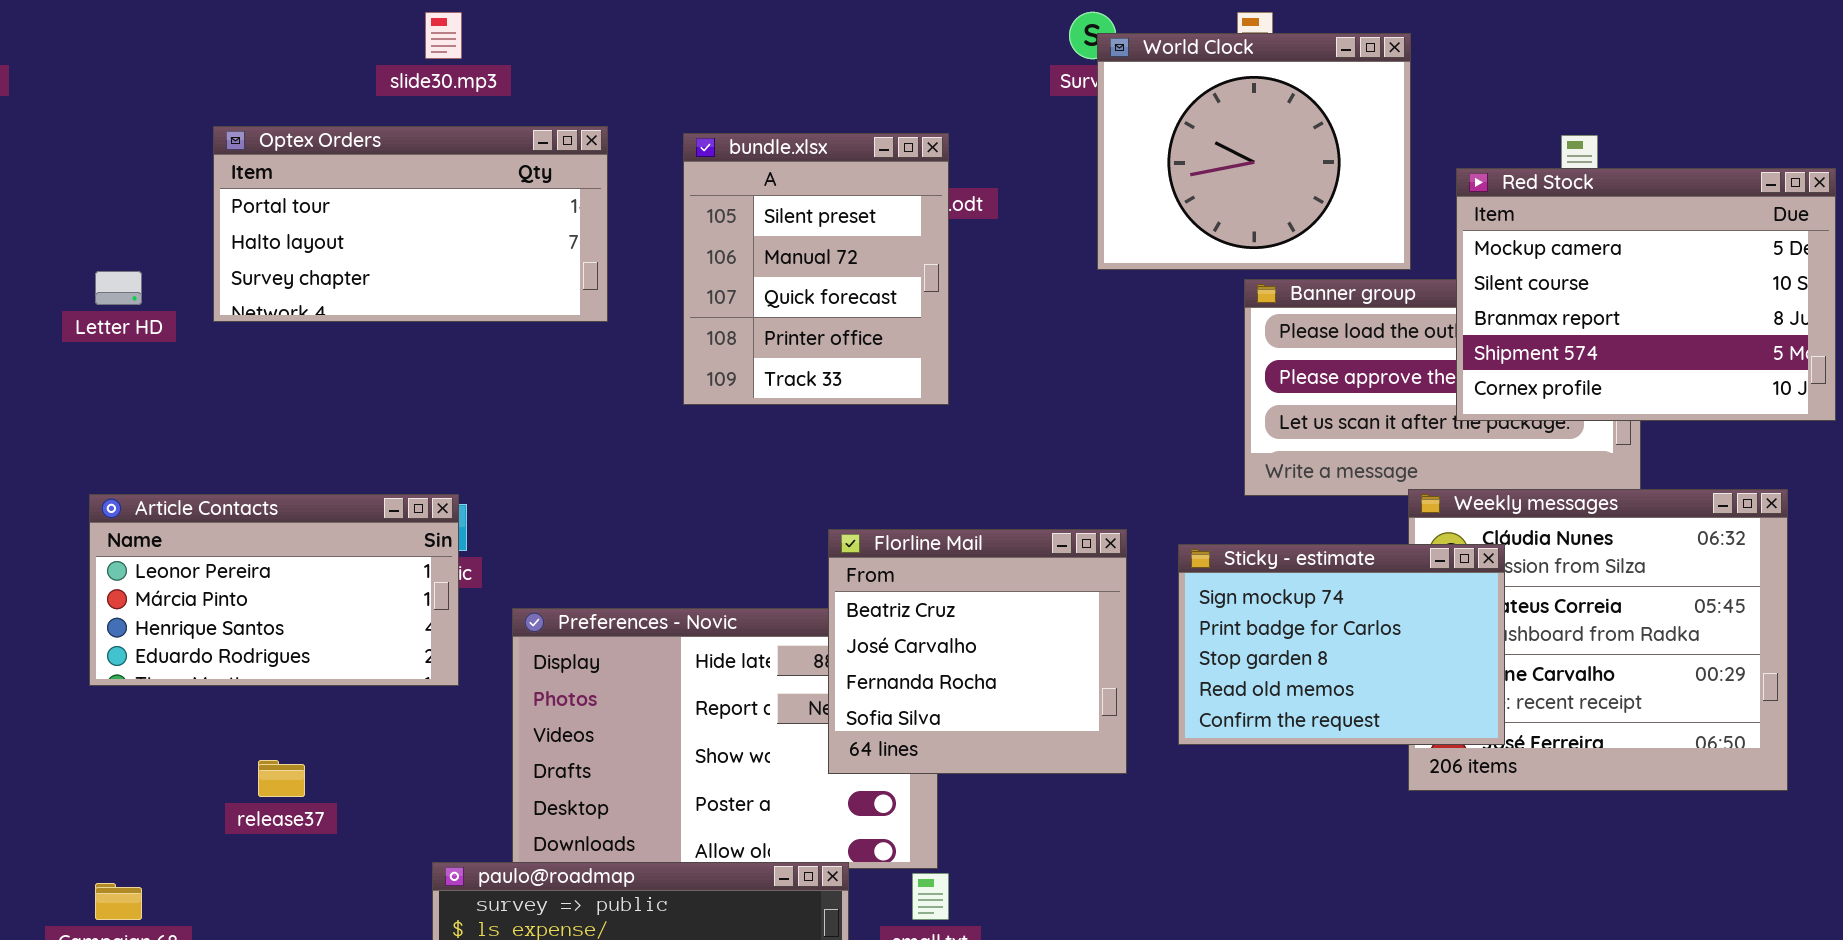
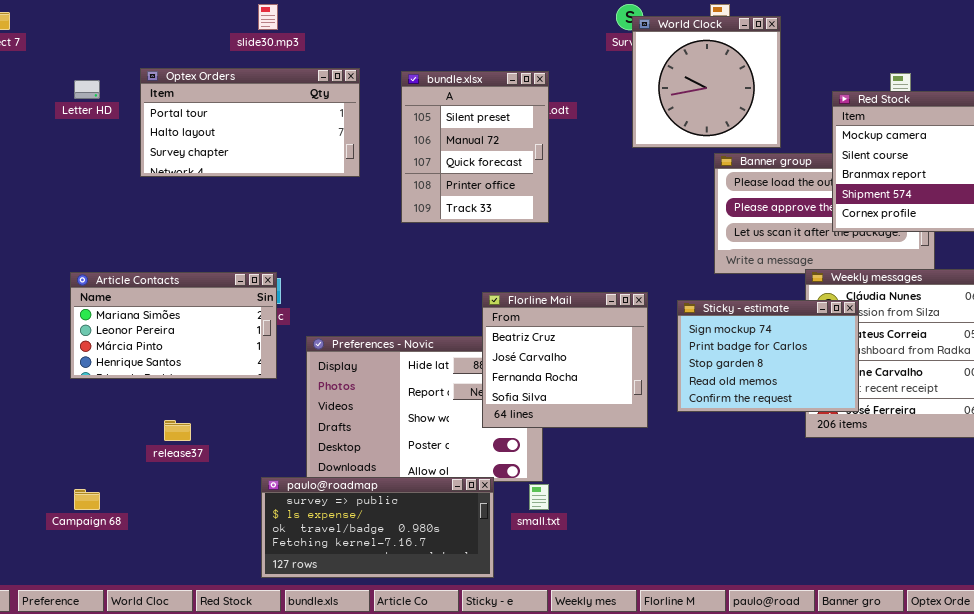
World Clock: [1097,33,1411,270] -> [632,16,781,148], resized
Letter HD: [95,271,142,305] -> [74,80,100,99], moved
Article Contacts: [89,494,459,686] -> [70,272,277,379], scrolled up 1 row

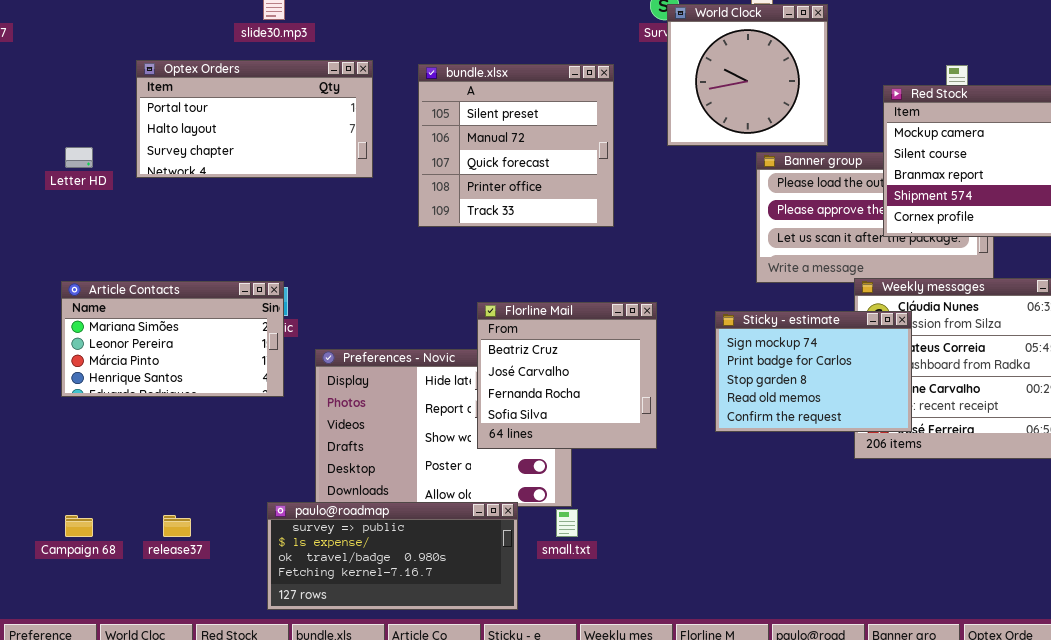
bundle.xlsx: [401,71,549,223] -> [418,64,614,227], resized
Letter HD: [74,80,100,99] -> [65,147,93,168], moved
Florline Mail: [482,292,648,428] -> [477,302,657,449], moved
release37: [164,420,191,441] -> [163,515,191,537], moved

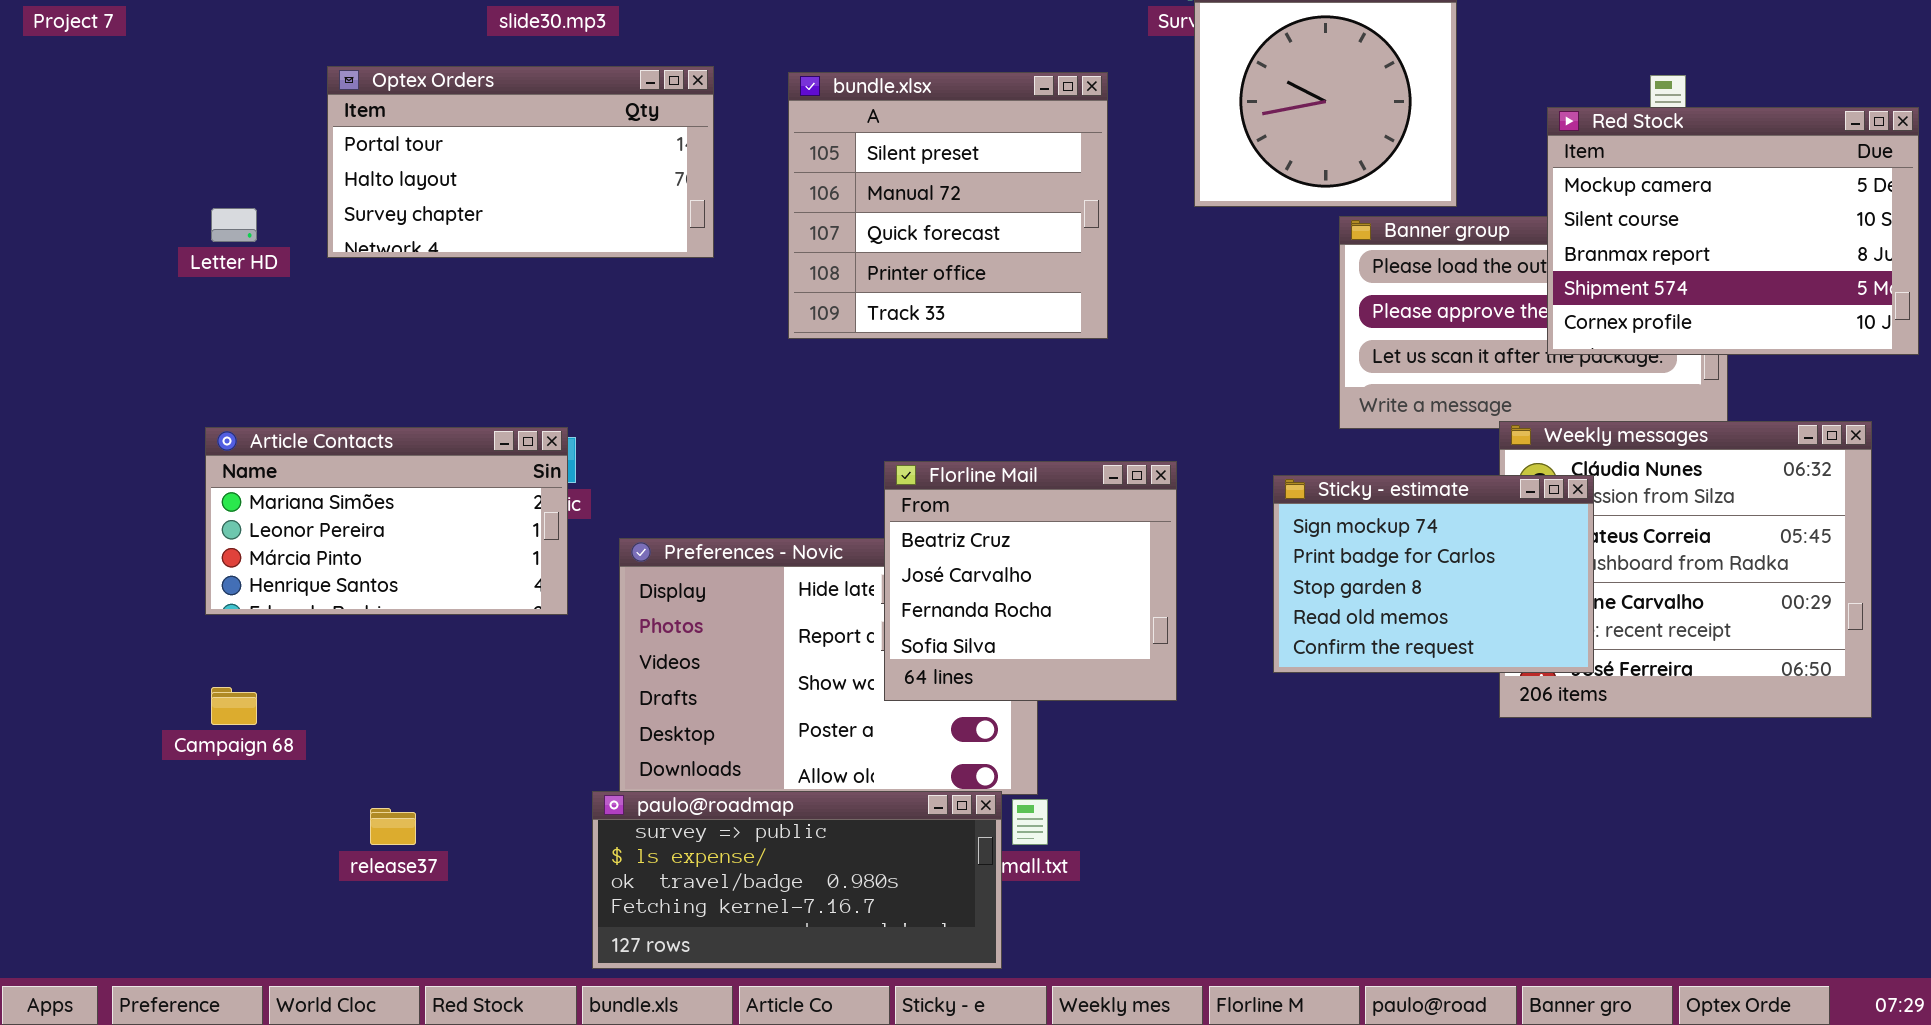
paulo@roadmap: [267,502,518,610] -> [592,791,1002,969], moved
Campaign 68: [65,515,93,537] -> [211,687,257,725], moved

